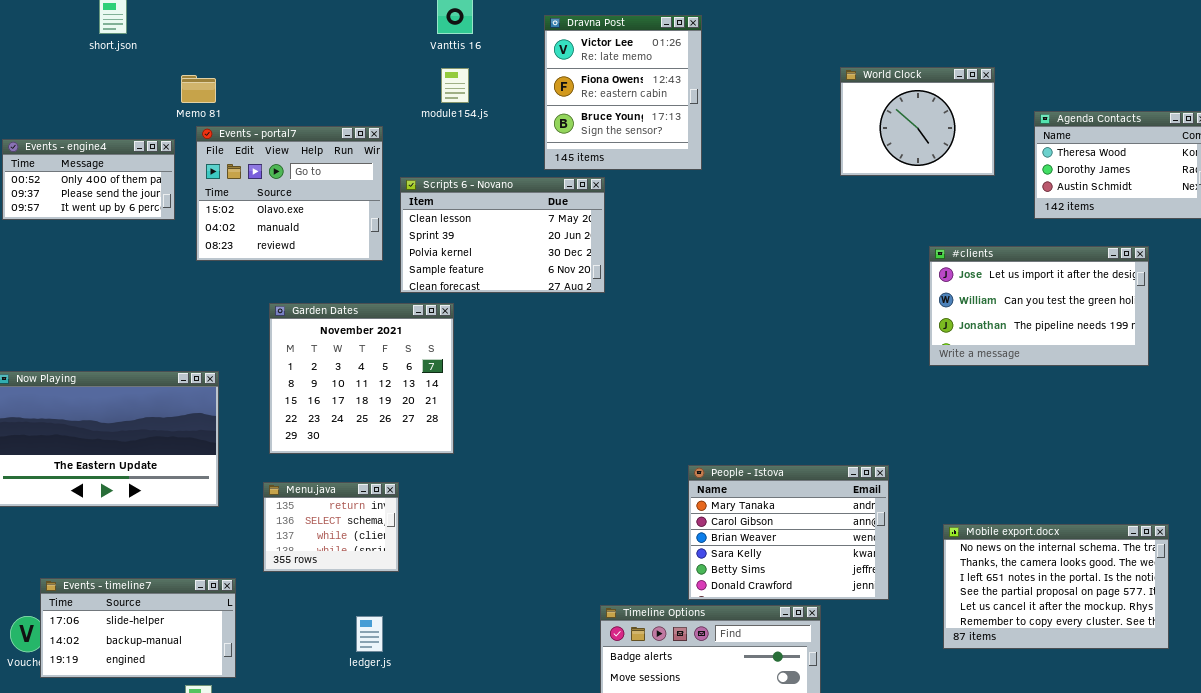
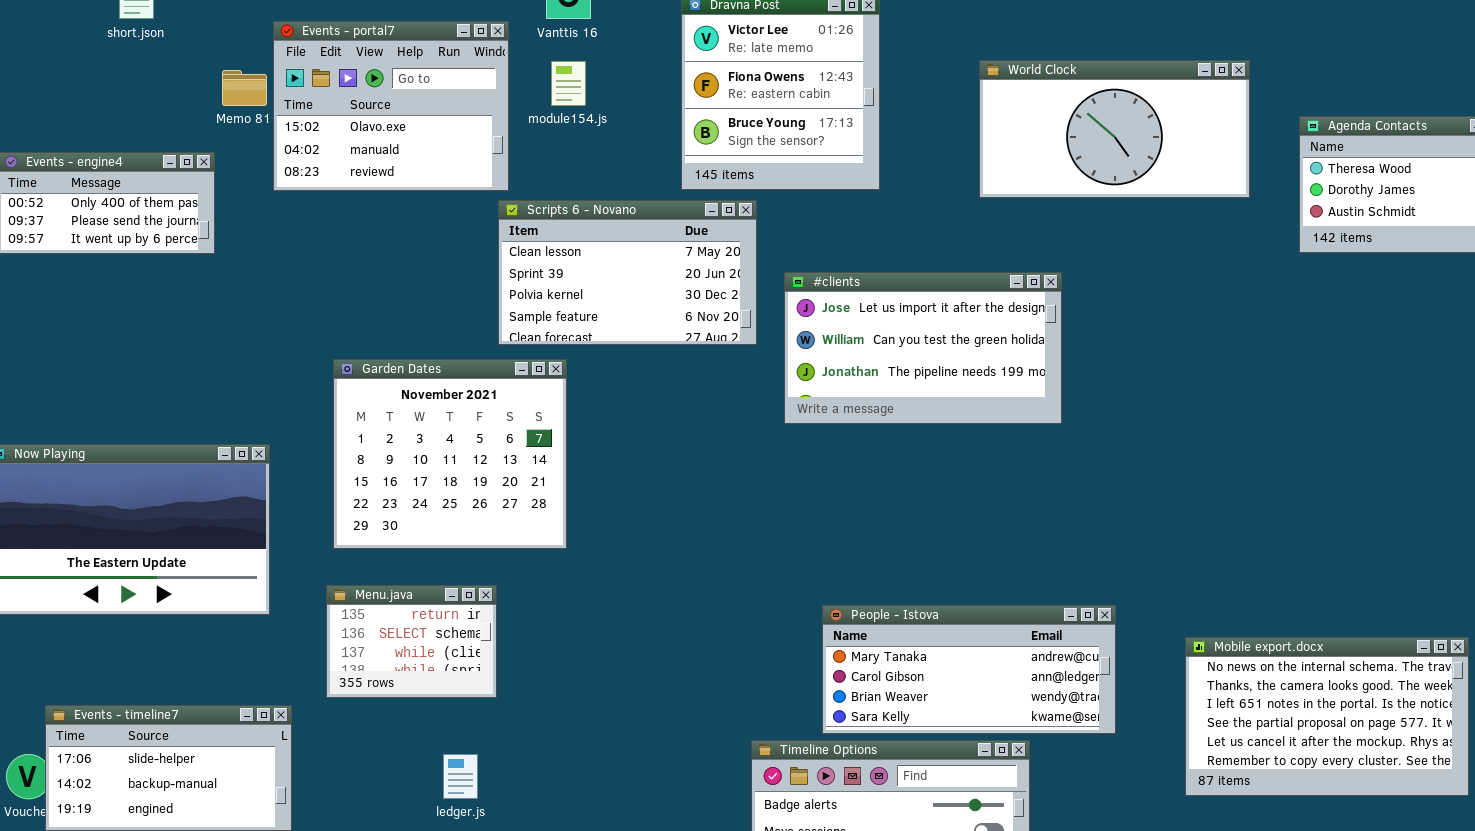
World Clock: [840,67,995,176] -> [979,60,1250,198], resized
Events - portal7: [196,126,383,261] -> [273,21,509,191], moved
#clients: [929,246,1149,366] -> [784,272,1062,424], moved
People - Istova: [688,465,889,600] -> [822,605,1116,734], resized

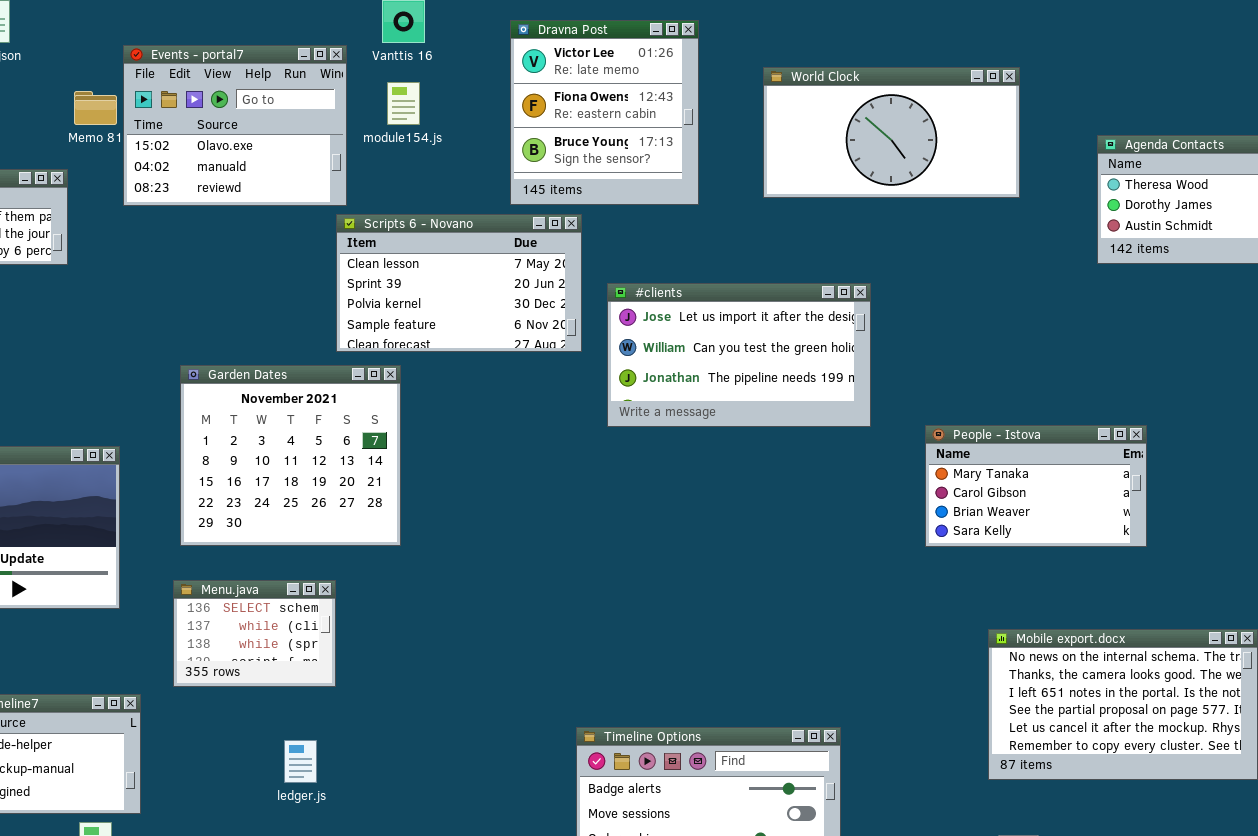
World Clock: [979,60,1250,198] -> [763,67,1020,198], moved
Menu.java: [326,585,497,698] -> [173,580,336,687], scrolled down 1 row
People - Istova: [822,605,1116,734] -> [925,425,1147,547], moved, resized

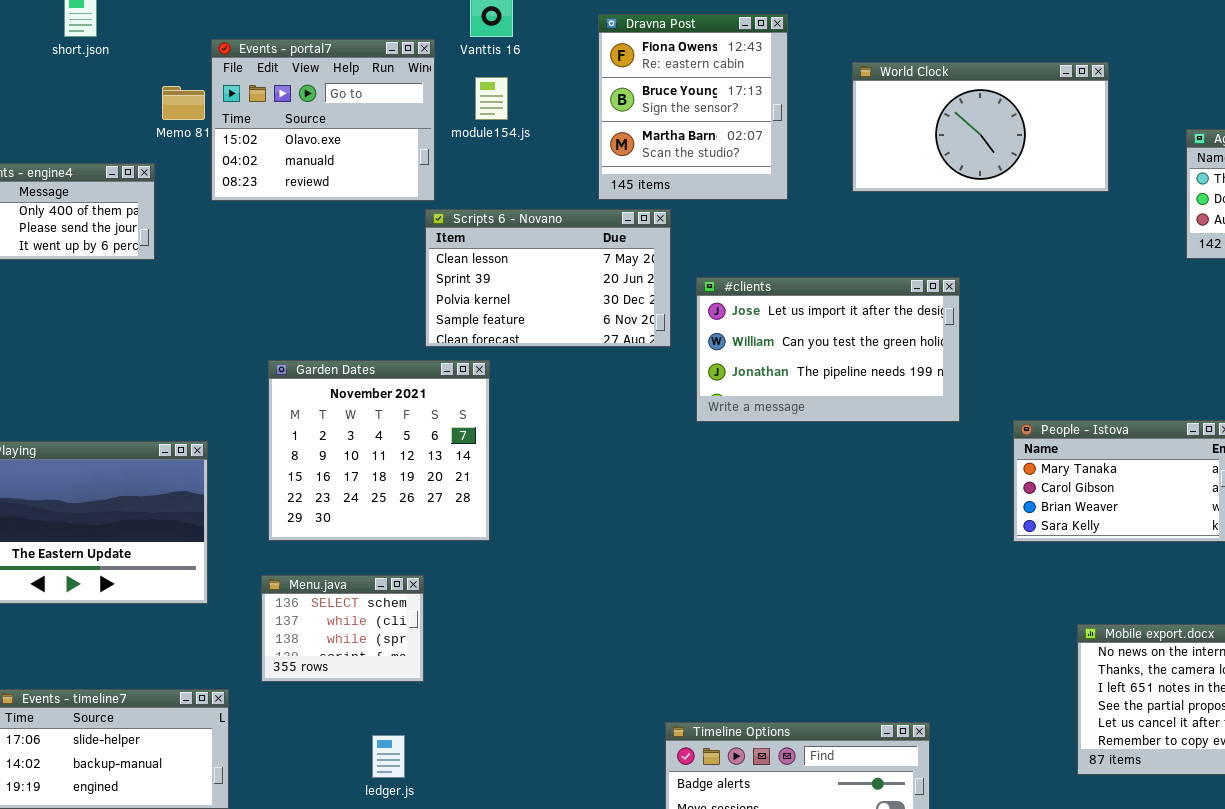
Dravna Post: [510,20,699,205] -> [598,14,788,200], scrolled down 1 row

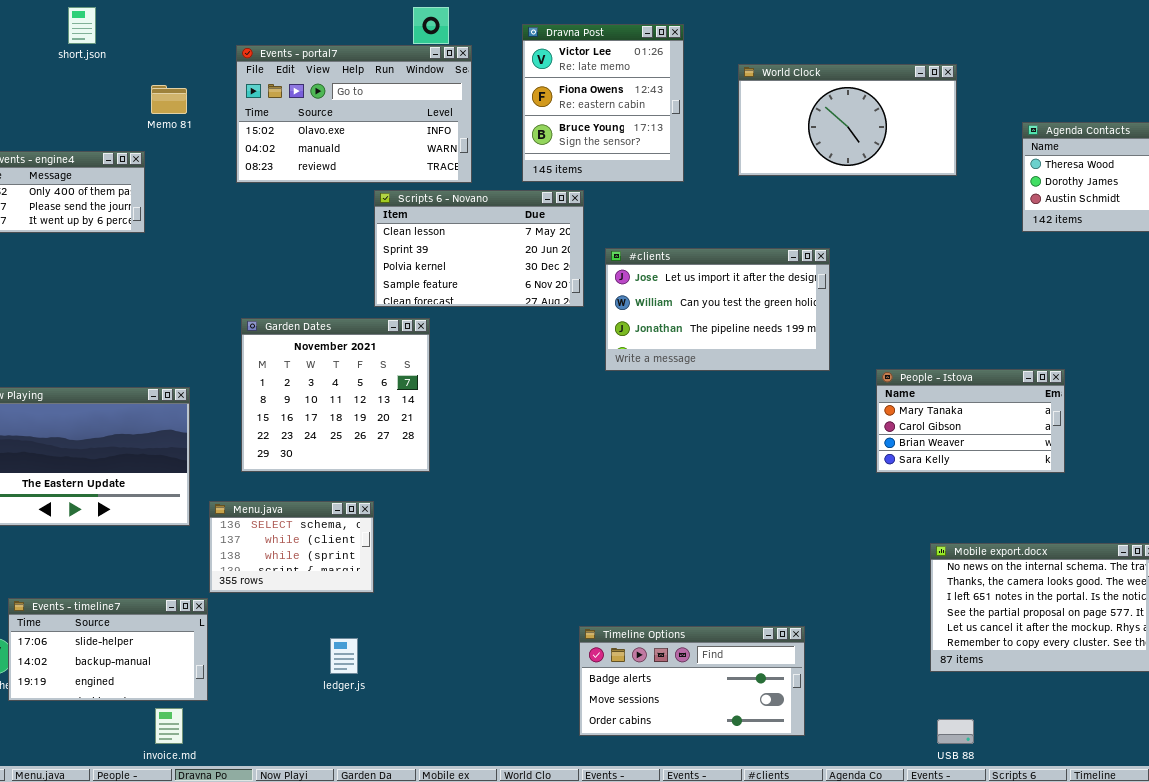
Dravna Post: [598,14,788,200] -> [522,24,684,182], scrolled up 1 row
Events - portal7: [211,39,435,201] -> [236,45,472,183], moved, resized
Menu.java: [261,575,424,682] -> [209,501,374,593], resized

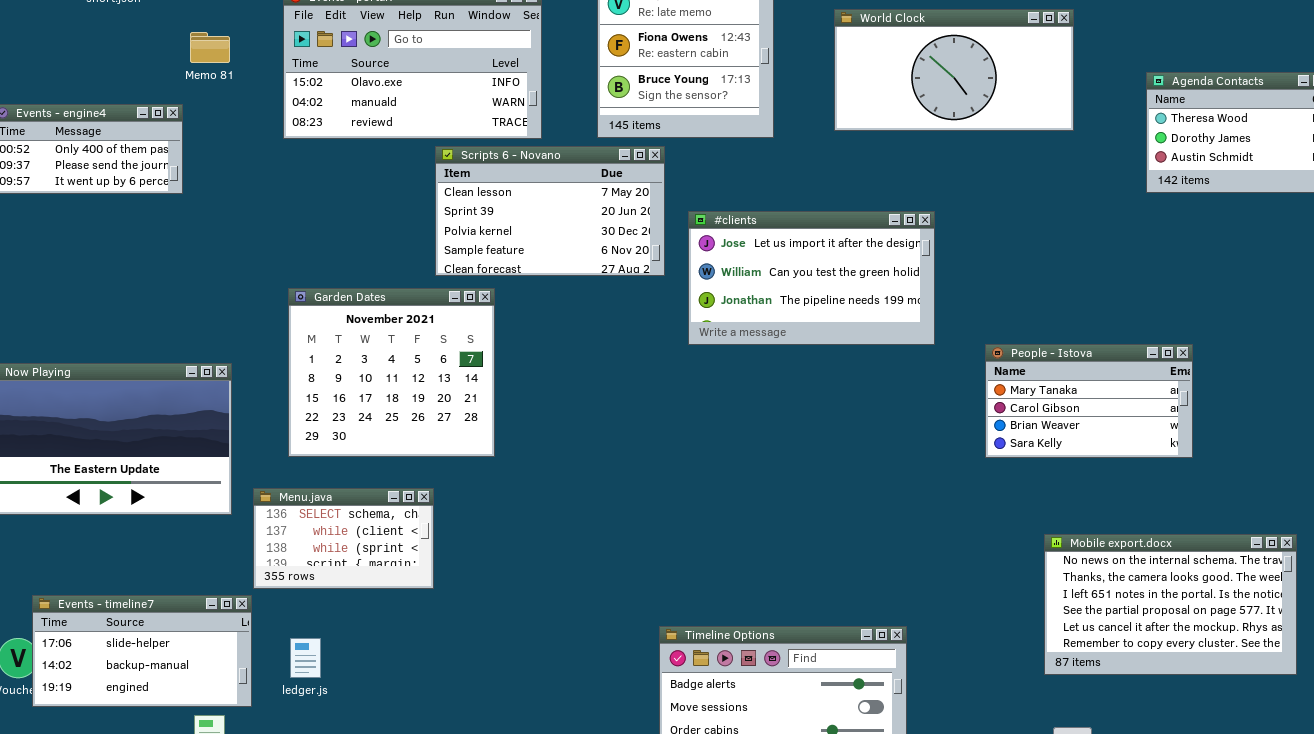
ledger.js: [330,638,358,674] -> [290,638,321,678], moved

